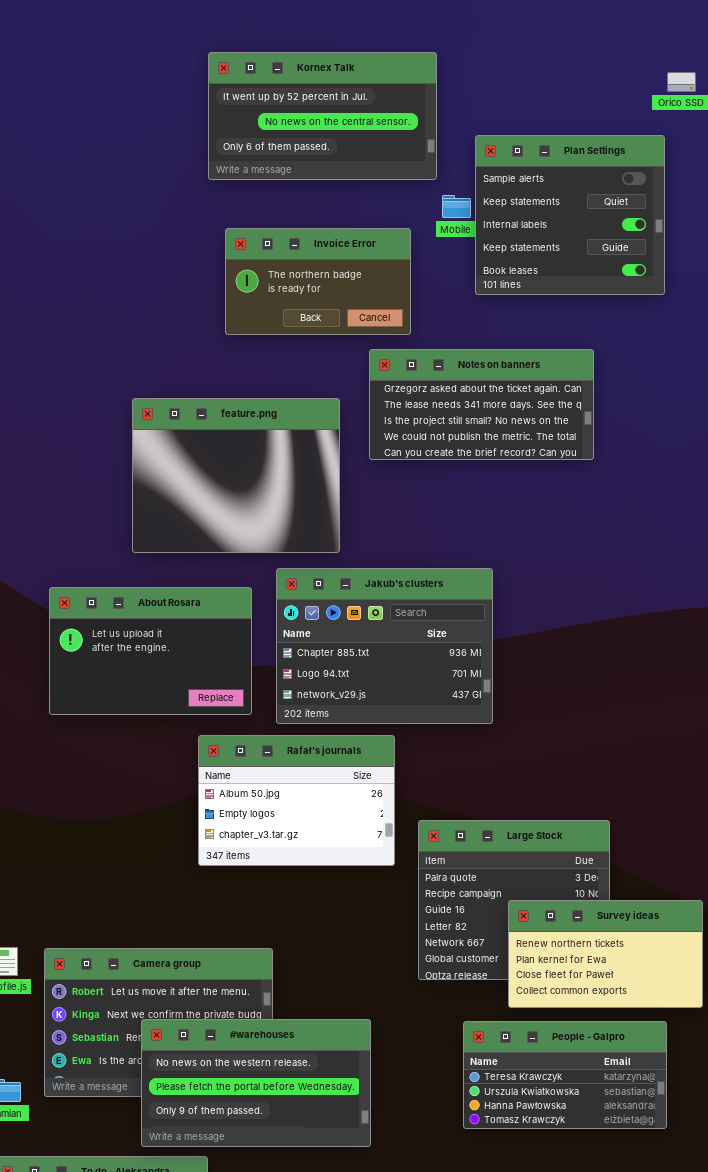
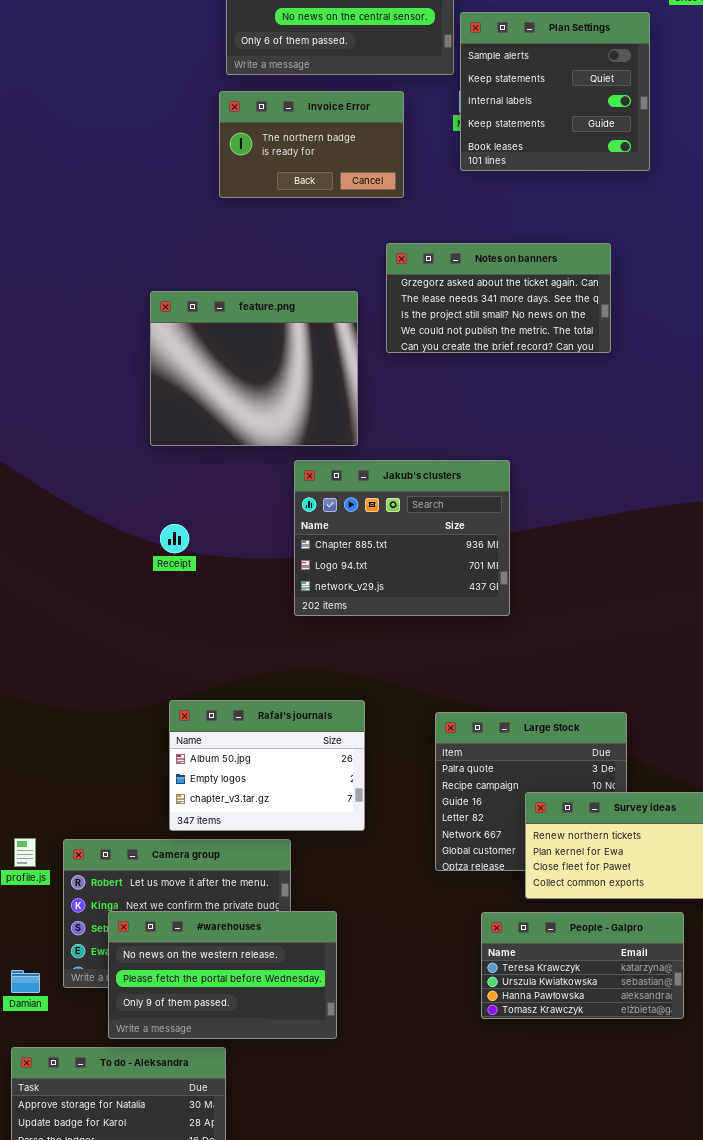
Plan Settings: [475,135,665,295] -> [460,12,650,171], moved
Invoice Error: [225,228,411,335] -> [219,91,404,198], moved
About Rosara: [49,587,252,715] -> none, closed
Rafał's journals: [198,735,395,866] -> [169,700,365,831], moved
#warehouses: [141,1019,371,1147] -> [108,911,337,1039], moved

